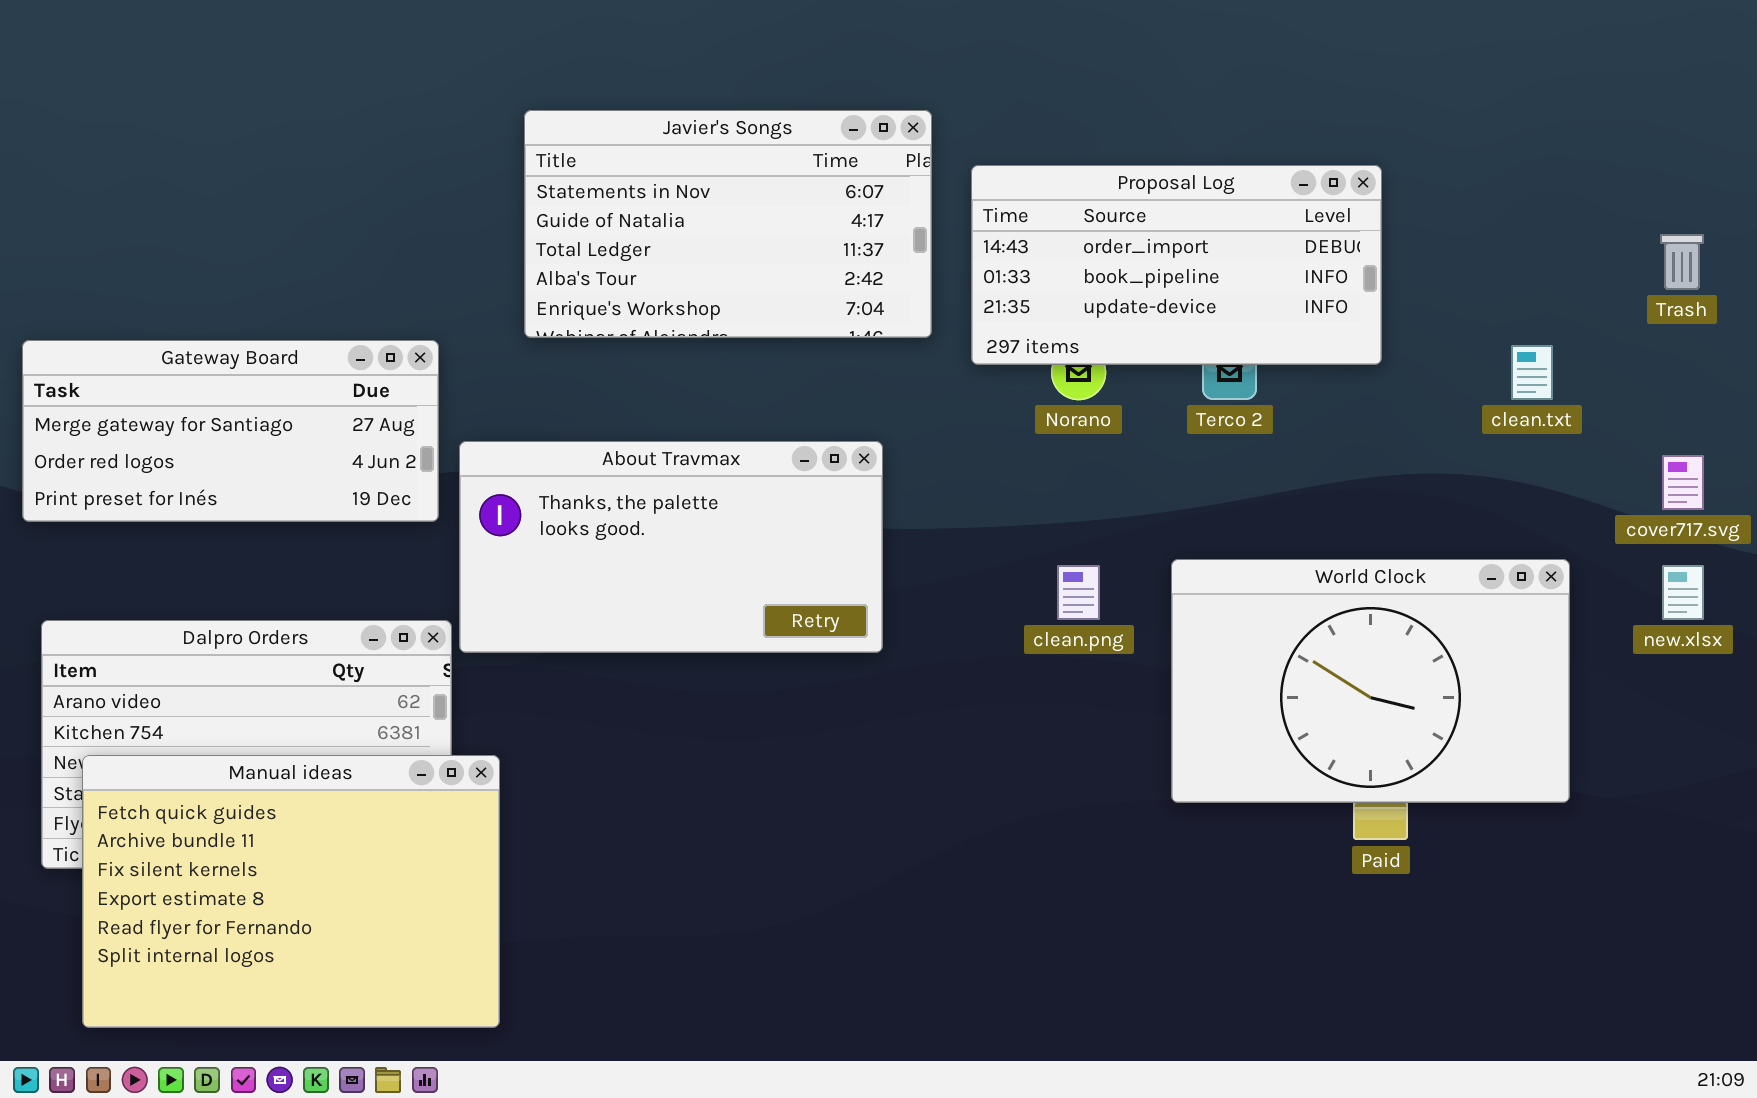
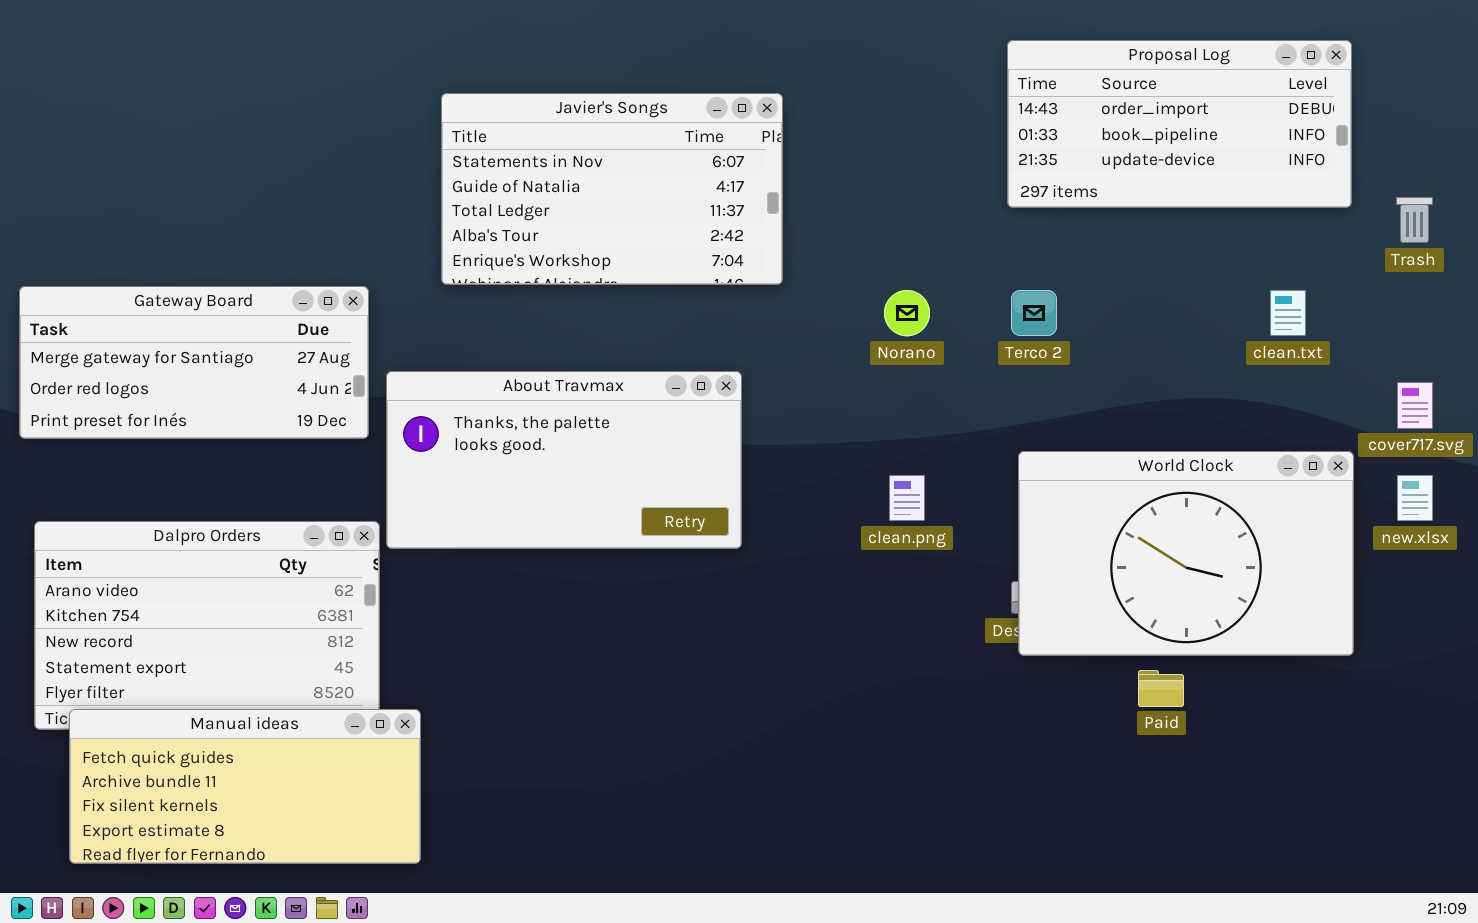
Proposal Log: [971,165,1382,365] -> [1007,40,1352,208], moved
World Clock: [1171,559,1570,803] -> [1018,451,1354,656], moved
Manual ideas: [82,755,500,1028] -> [69,709,421,864], resized

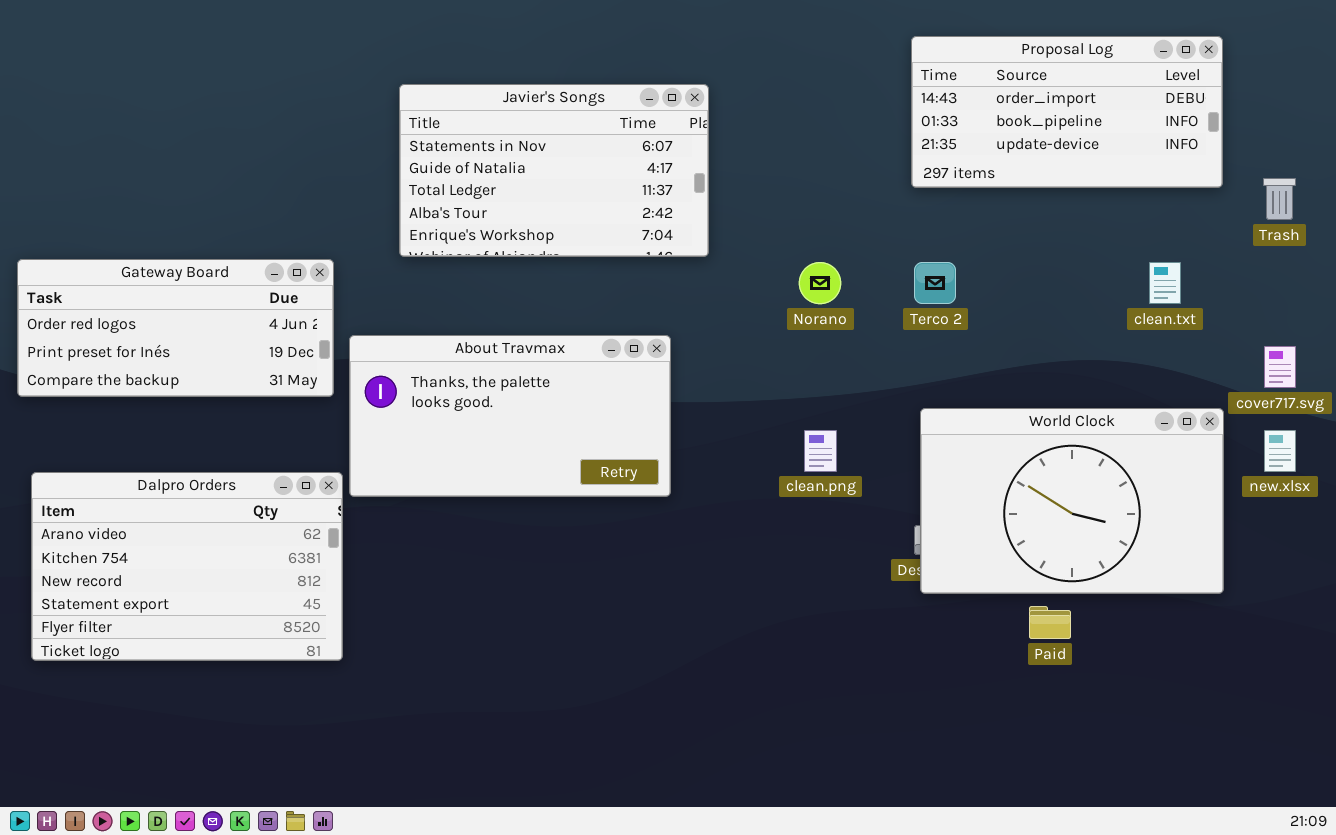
Gateway Board: [19,286,369,439] -> [17,259,334,397], scrolled down 1 row
Manual ideas: [69,709,421,864] -> none, closed

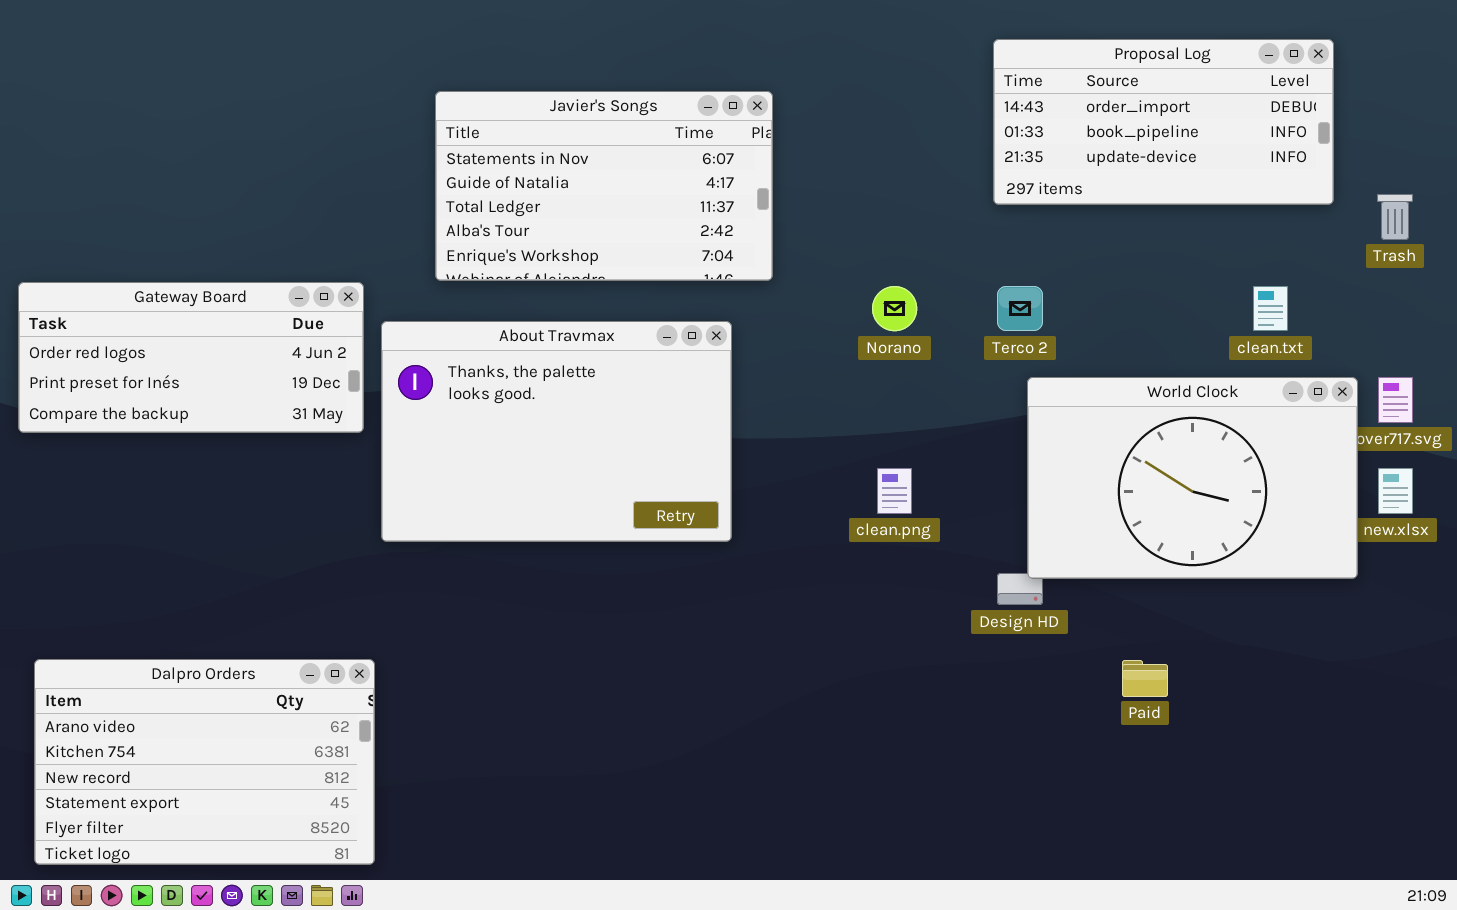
About Travmax: [349,335,671,497] -> [381,321,732,542], resized
World Clock: [920,408,1224,594] -> [1027,377,1358,579], moved
Dalpro Orders: [31,472,343,661] -> [34,659,375,865], moved

